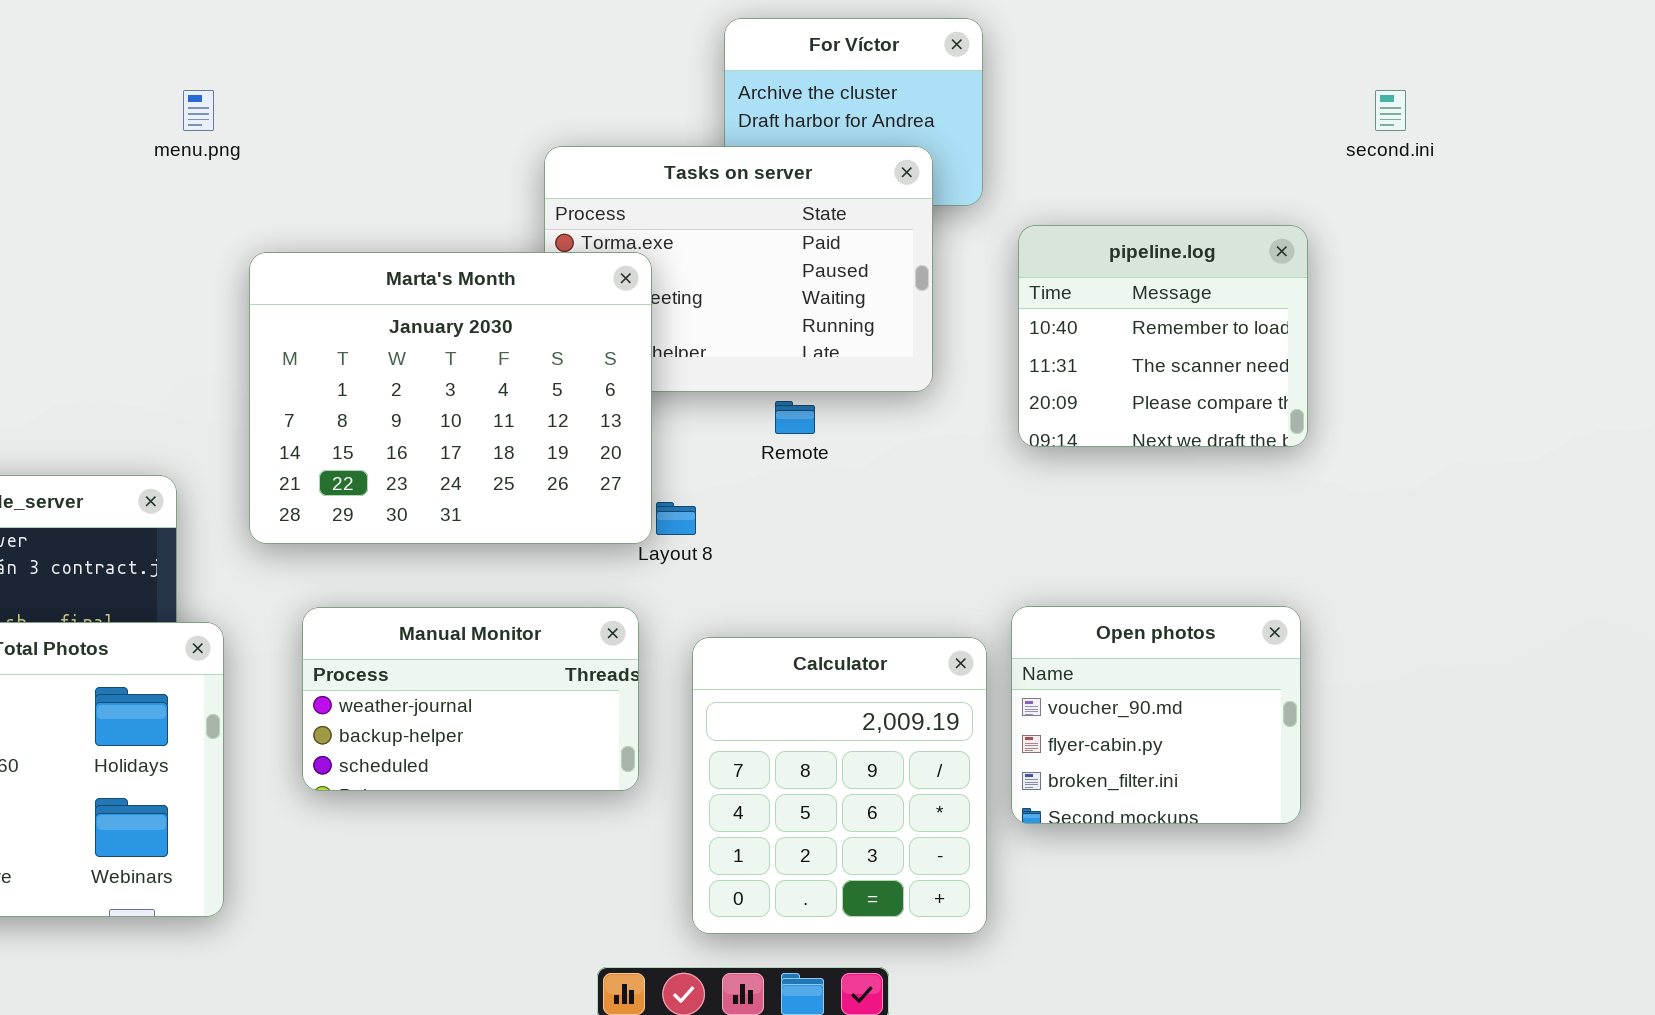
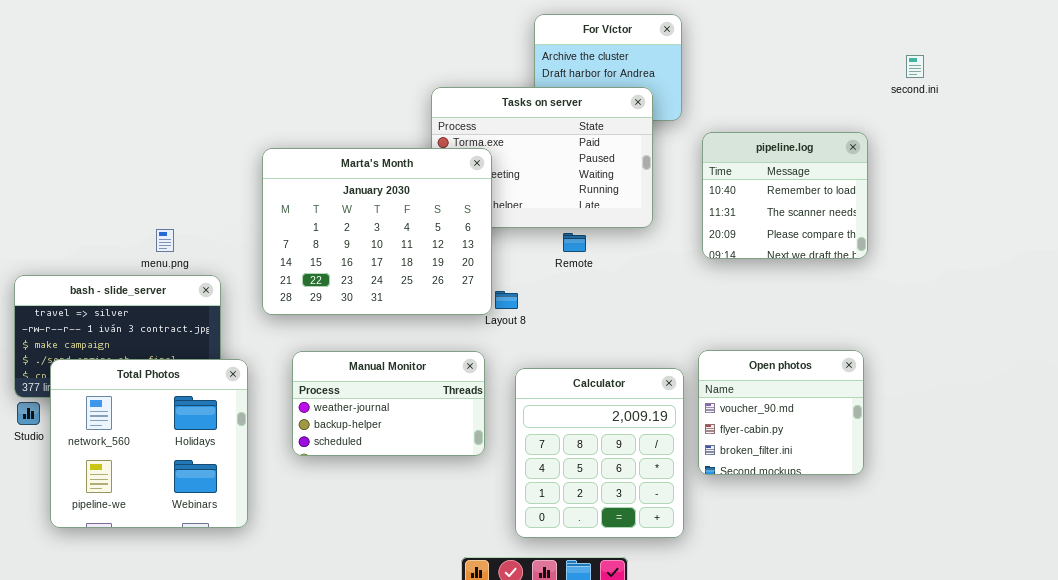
menu.png: [183,90,214,131] -> [156,229,174,252], moved

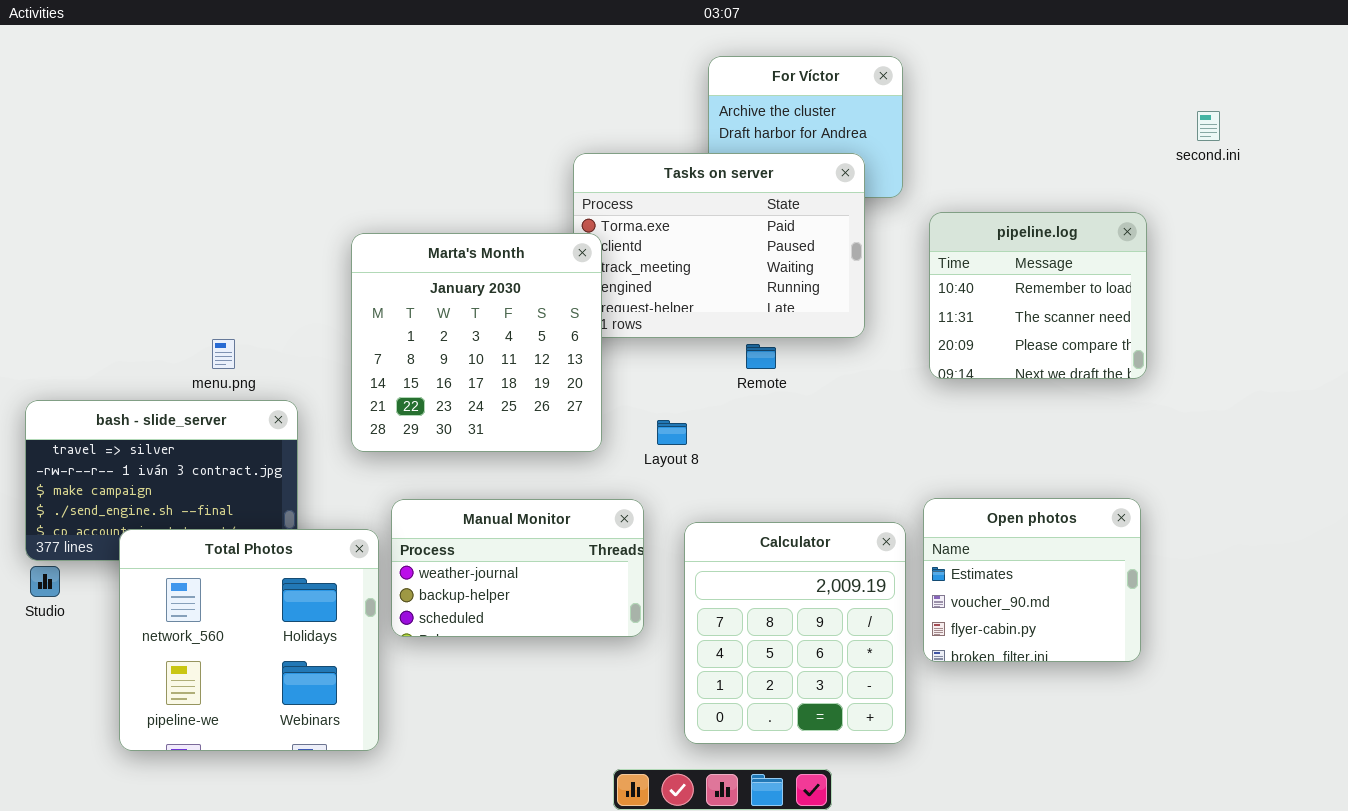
Marta's Month: [262,148,492,315] -> [351,233,602,452], resized
Open photos: [698,350,864,475] -> [923,498,1141,662], scrolled up 1 row
Total Photos: [50,359,248,528] -> [119,529,379,751], moved

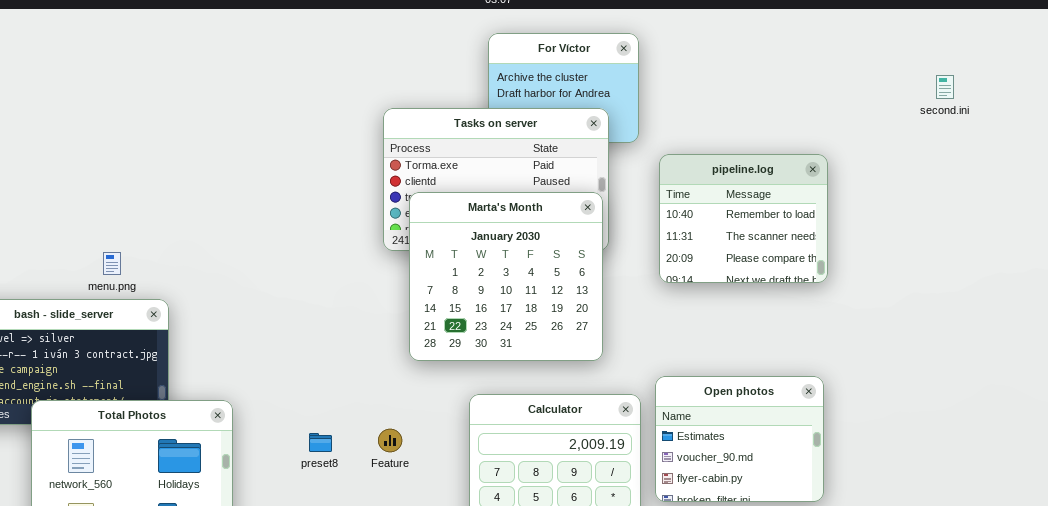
second.ini: [1197,111,1220,141] -> [936,75,954,99], moved
Marta's Month: [351,233,602,452] -> [409,192,603,361], moved
Manual Monitor: [391,499,644,637] -> none, closed

